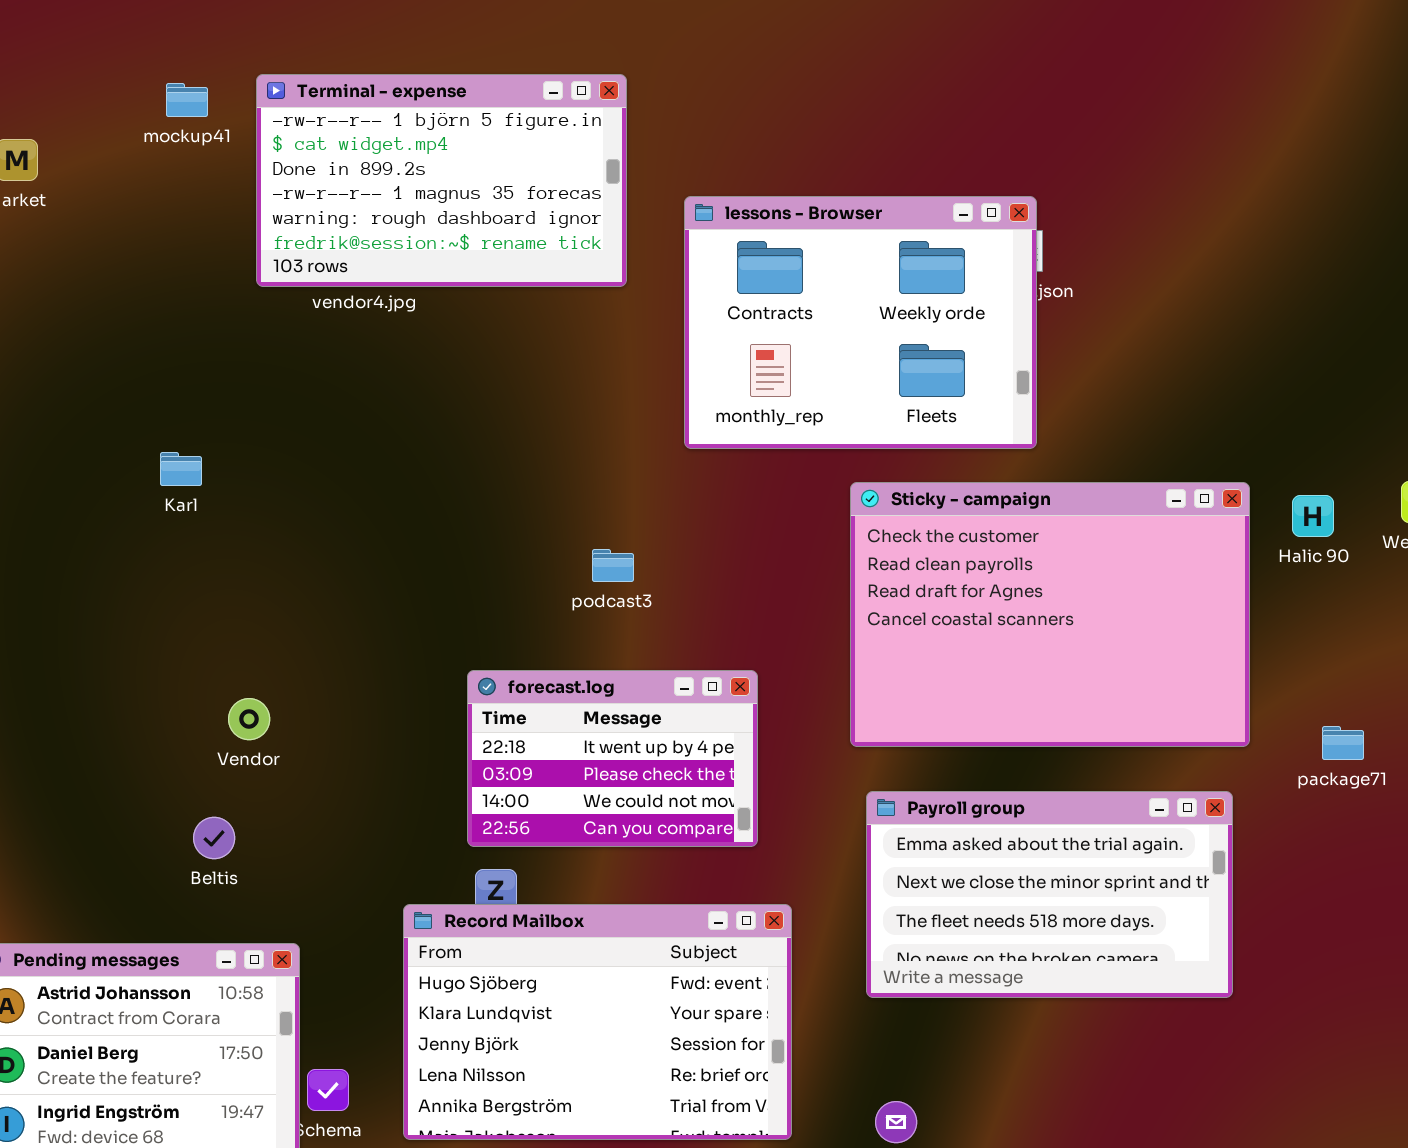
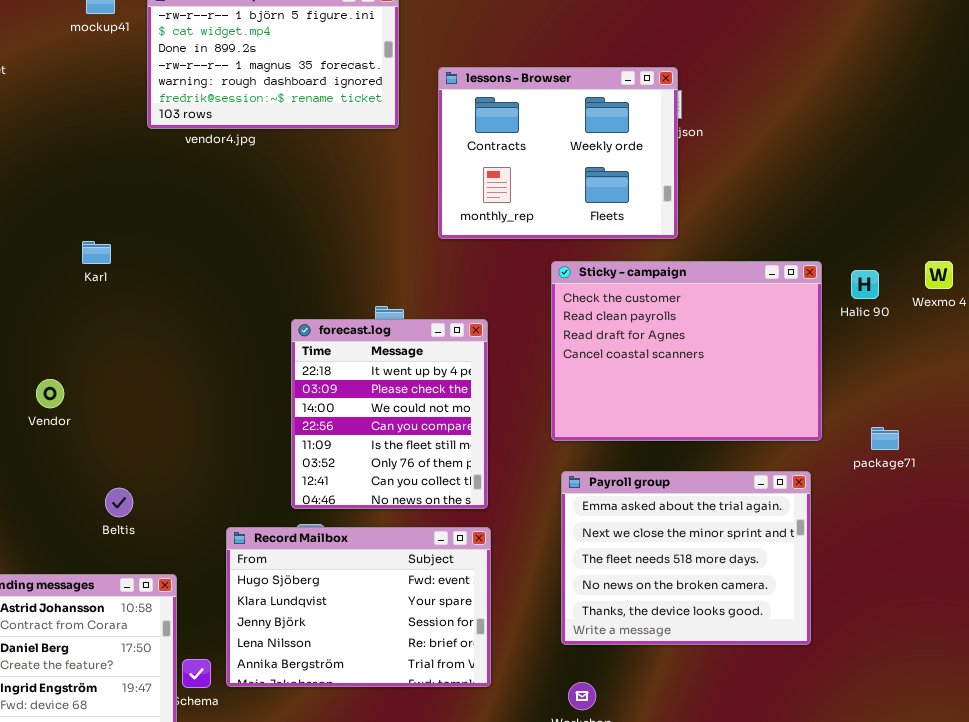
forecast.log: [467,670,758,847] -> [291,319,488,509], resized
Vendor: [228,698,270,740] -> [36,379,64,408], moved
Payroll group: [866,791,1233,998] -> [561,471,811,645], resized
Record Mailbox: [403,904,792,1140] -> [226,527,491,687], moved

